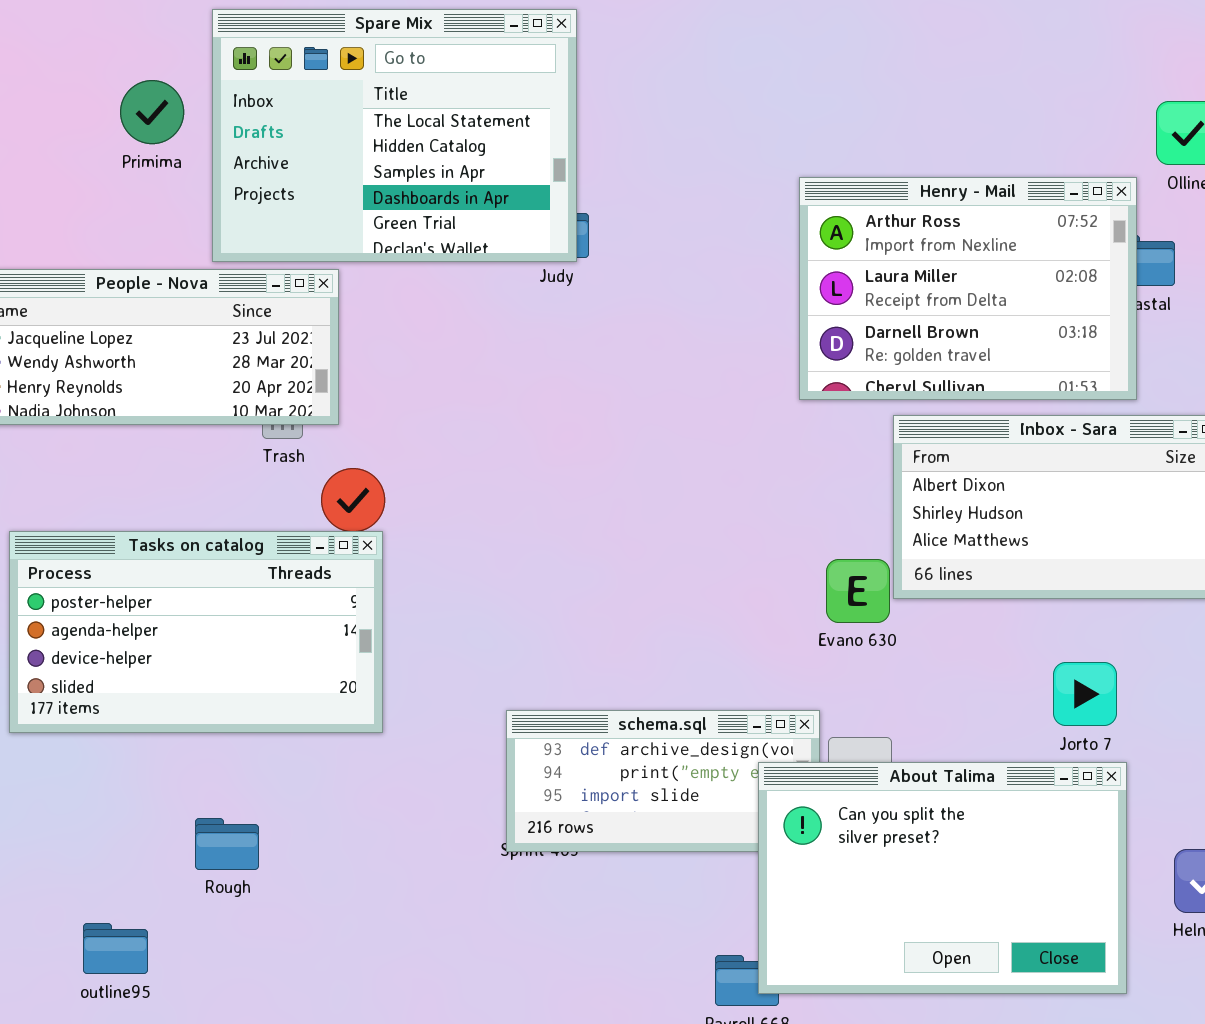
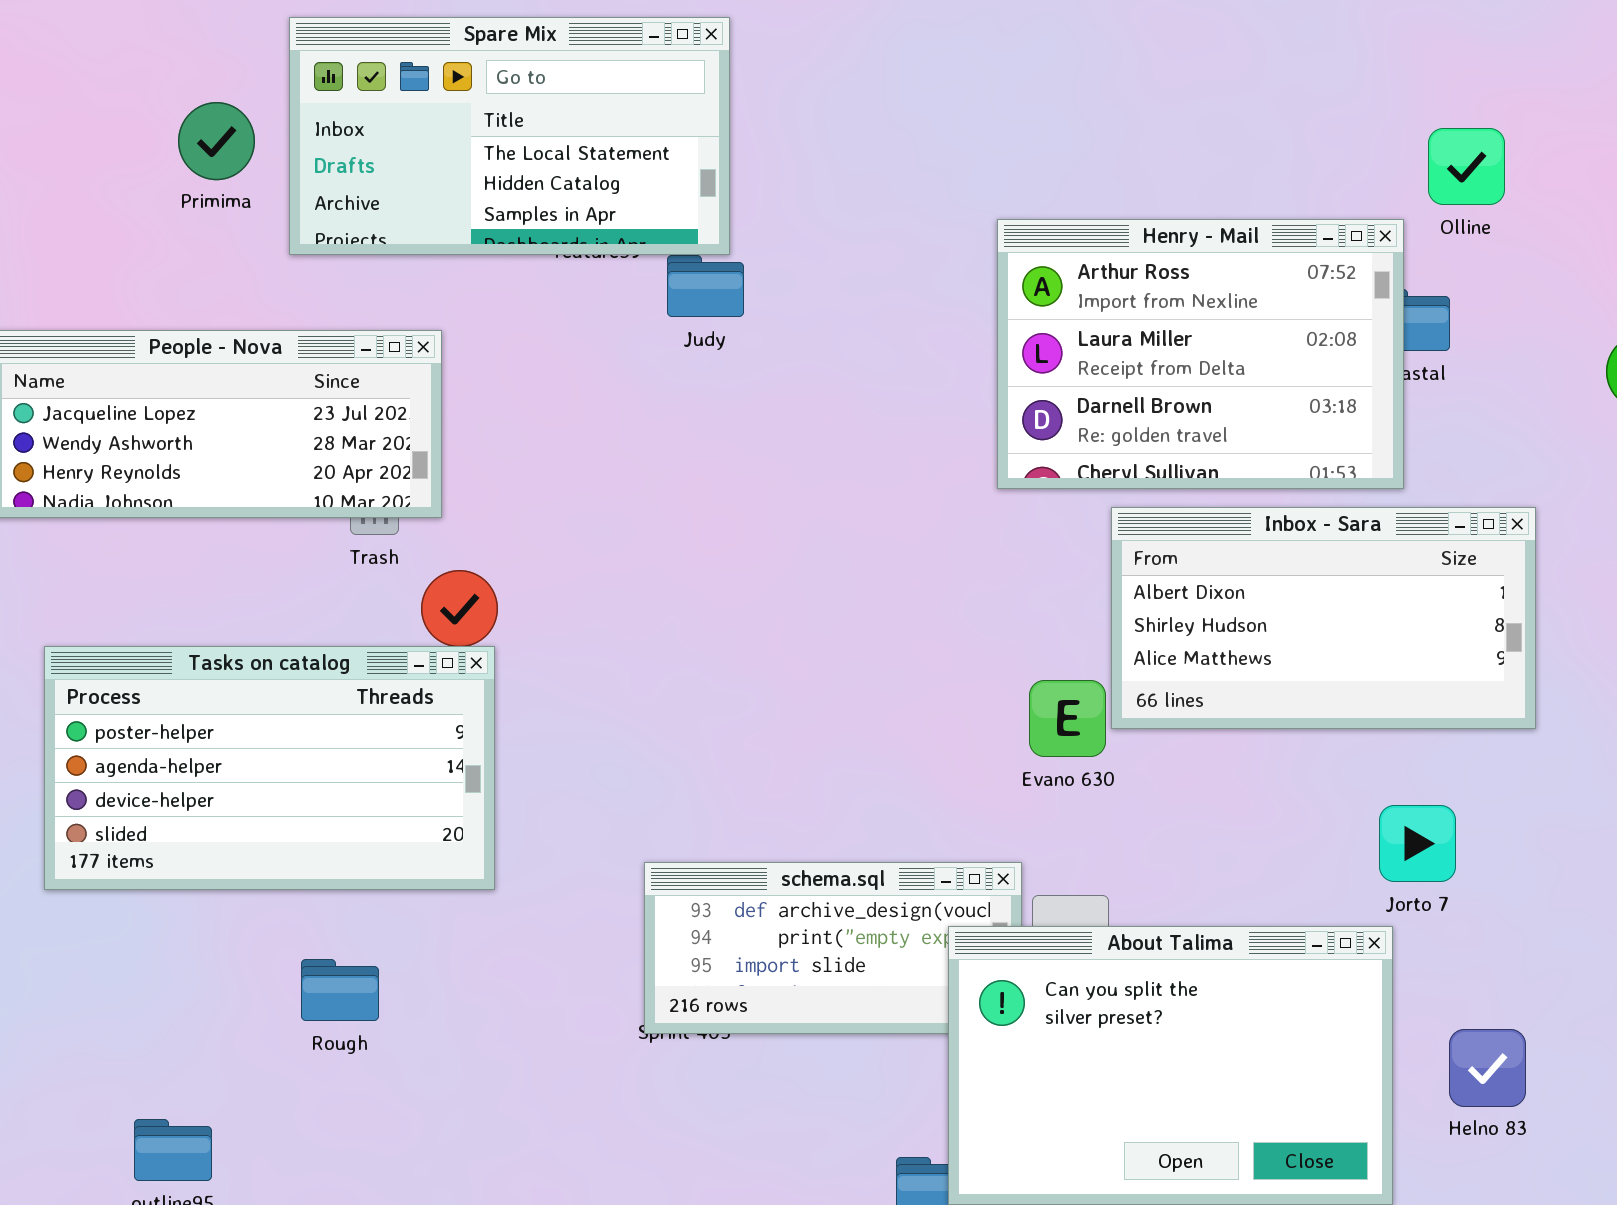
Spare Mix: [212,9,577,262] -> [289,17,730,255], resized
Jorto 7: [1053,662,1117,726] -> [1379,805,1456,882], moved
Rough: [195,818,259,870] -> [301,959,379,1021], moved

